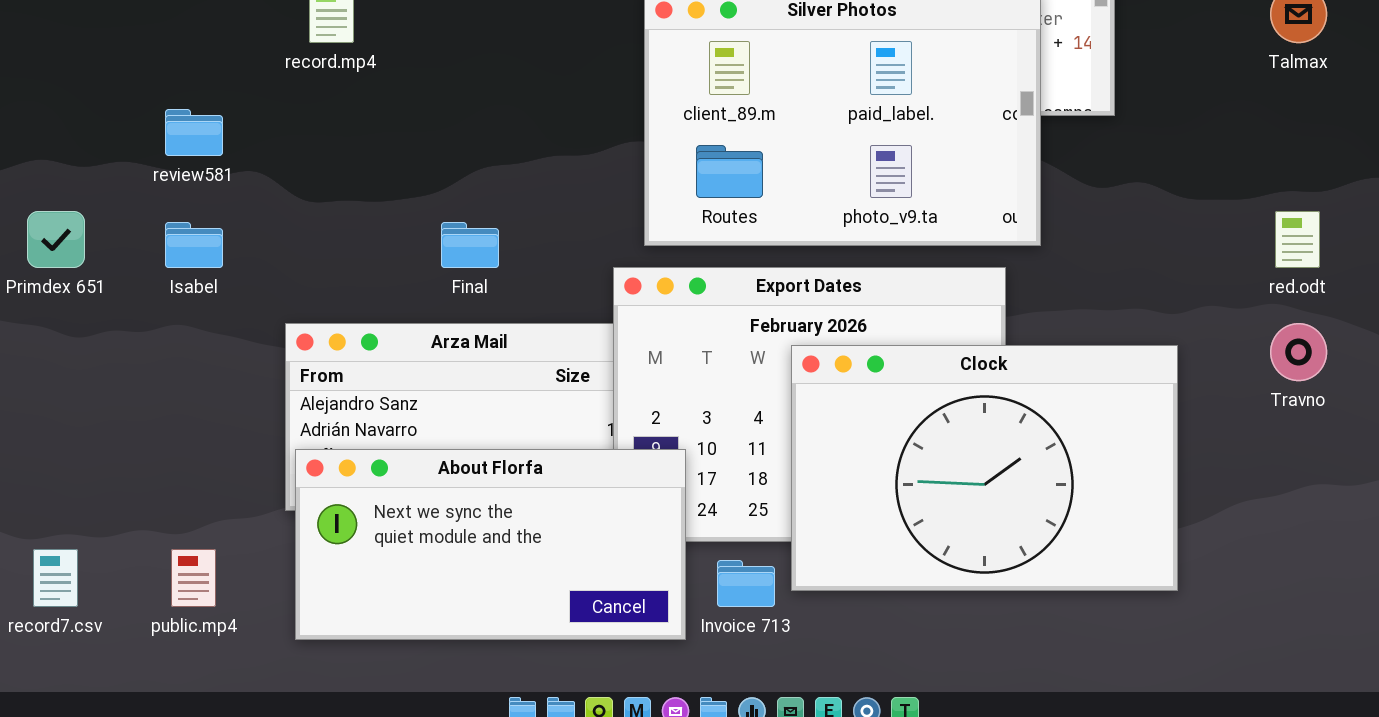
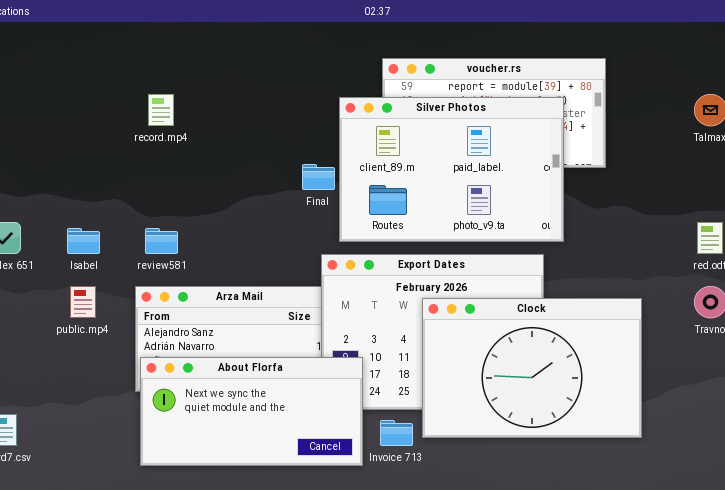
review581: [165,109,223,156] -> [145,228,178,254], moved
Final: [441,222,499,268] -> [302,164,335,190], moved
public.mp4: [171,549,216,607] -> [70,286,96,318], moved

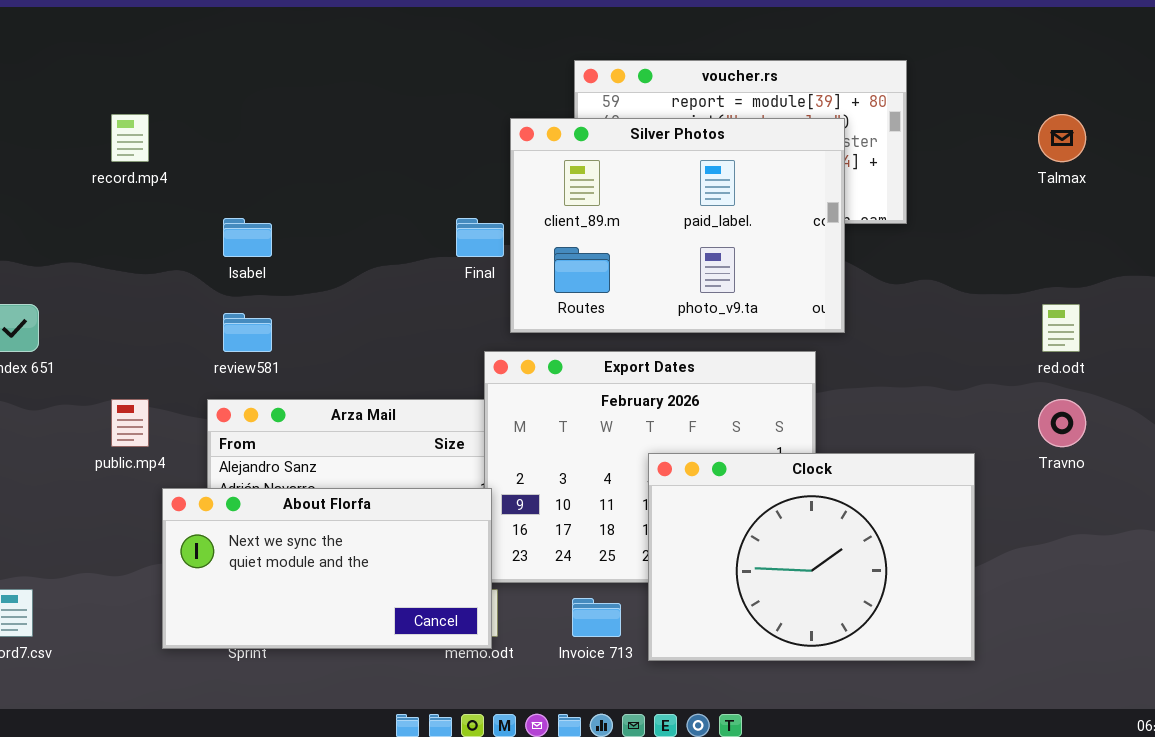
record.mp4: [148,94,174,126] -> [111,114,149,162], moved
Isabel: [67,228,100,254] -> [223,218,272,257], moved
Clock: [422,298,642,438] -> [648,453,975,661], moved
About Florfa: [140,357,363,466] -> [162,488,492,649], moved

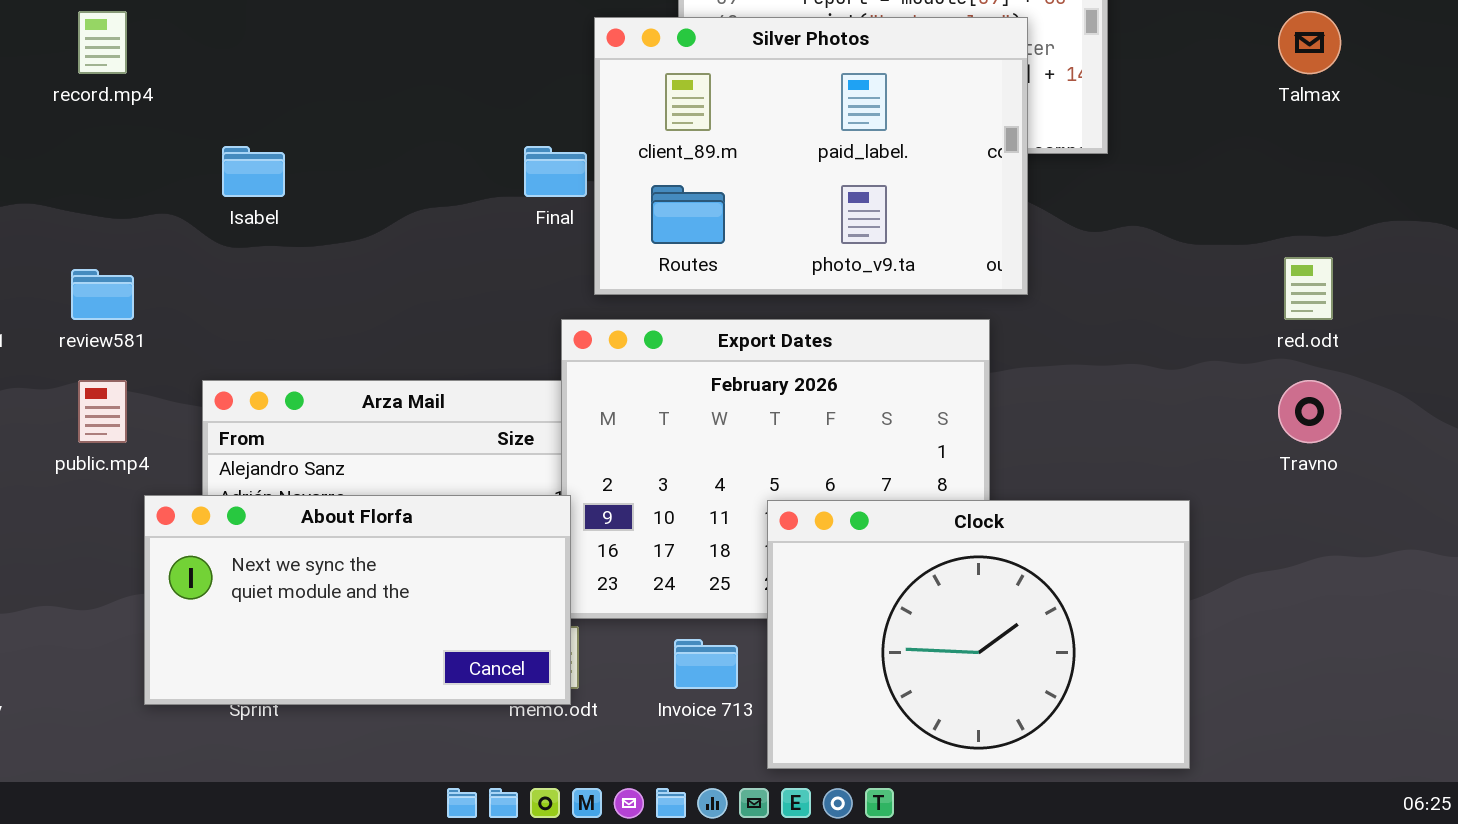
review581: [223,313,272,352] -> [71,269,134,320], moved
Clock: [648,453,975,661] -> [767,500,1190,769], moved

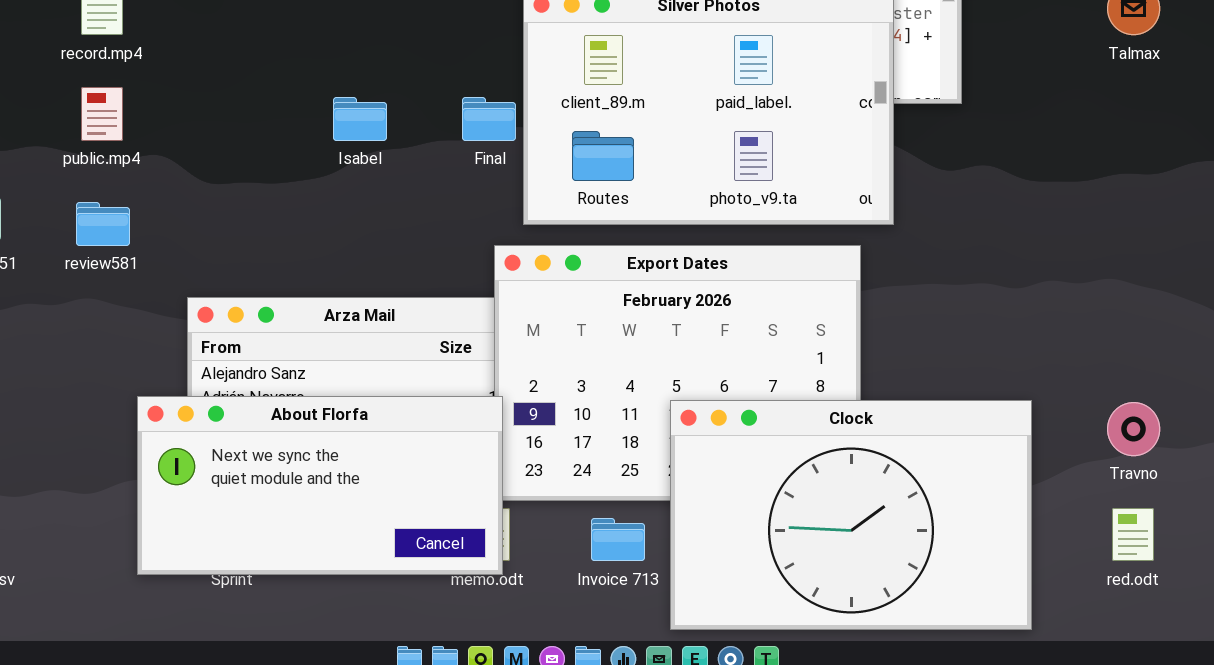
Isabel: [222,146,285,197] -> [333,97,387,141], moved
red.odt: [1284,257,1333,320] -> [1112,508,1154,561], moved
public.mp4: [78,380,127,443] -> [81,87,123,141], moved
Travno: [1278,380,1341,443] -> [1107,402,1160,456], moved

